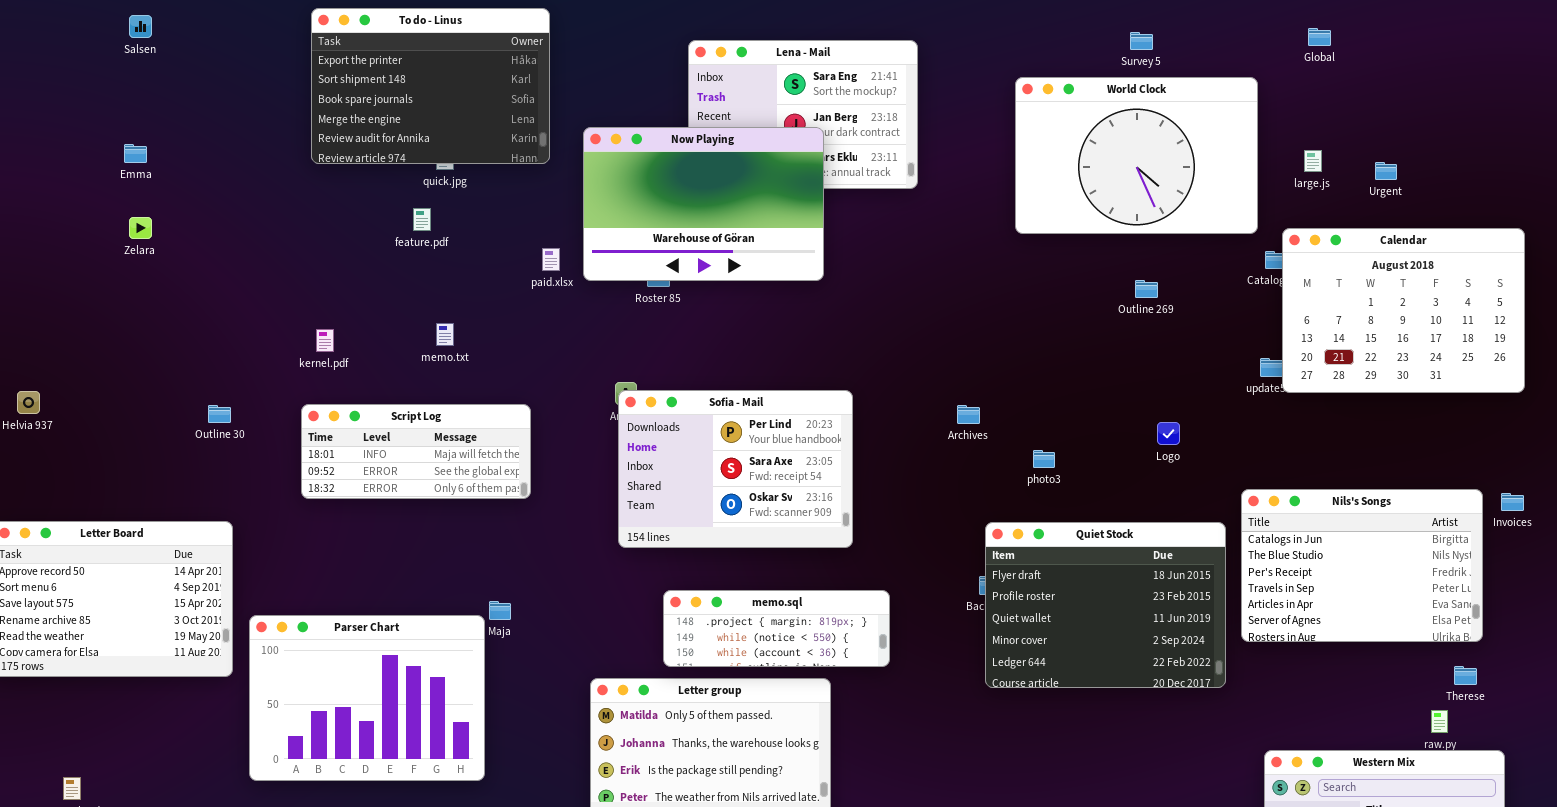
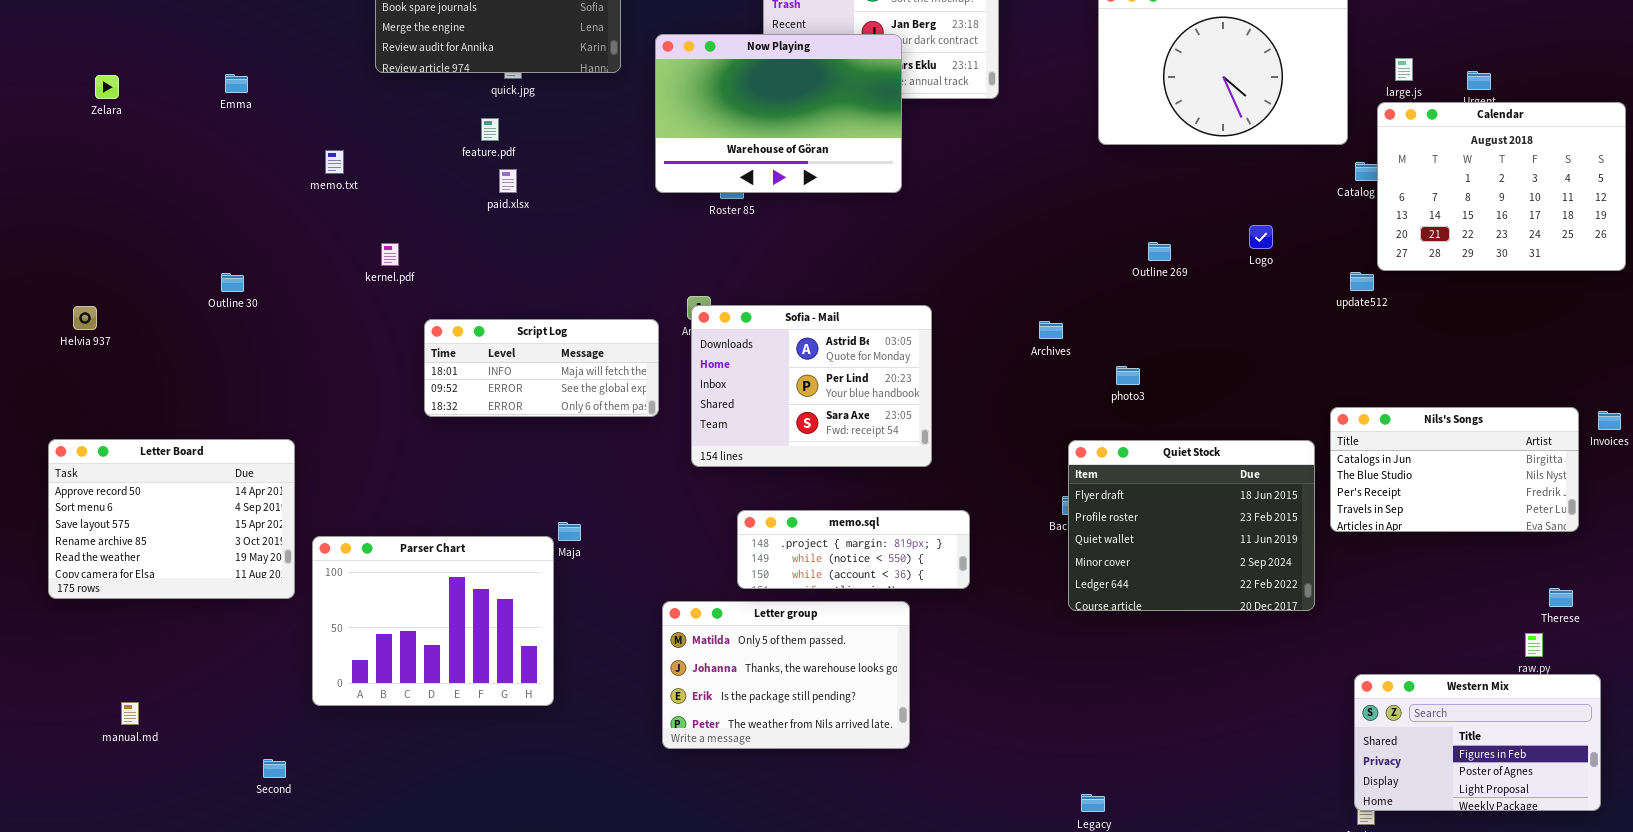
Emma: [124,144,147,163] -> [225,74,248,93], moved
Zelara: [129,217,152,239] -> [95,75,119,99], moved
Calendar: [1282,228,1525,393] -> [1377,102,1626,271], moved
paid.xlsx: [542,248,560,271] -> [499,169,517,193], moved
Outline 269: [1135,280,1158,298] -> [1148,242,1171,261], moved
memo.txt: [436,323,454,346] -> [325,150,344,174], moved
Sofia - Mail: [618,390,853,548] -> [691,305,932,467], scrolled up 1 row
Script Log: [301,404,531,499] -> [424,319,659,417], moved
Outline 30: [208,405,231,423] -> [221,273,244,292], moved
Logo: [1157,422,1180,445] -> [1249,225,1273,249], moved
Nils's Songs: [1241,489,1483,642] -> [1330,407,1579,532], resized

